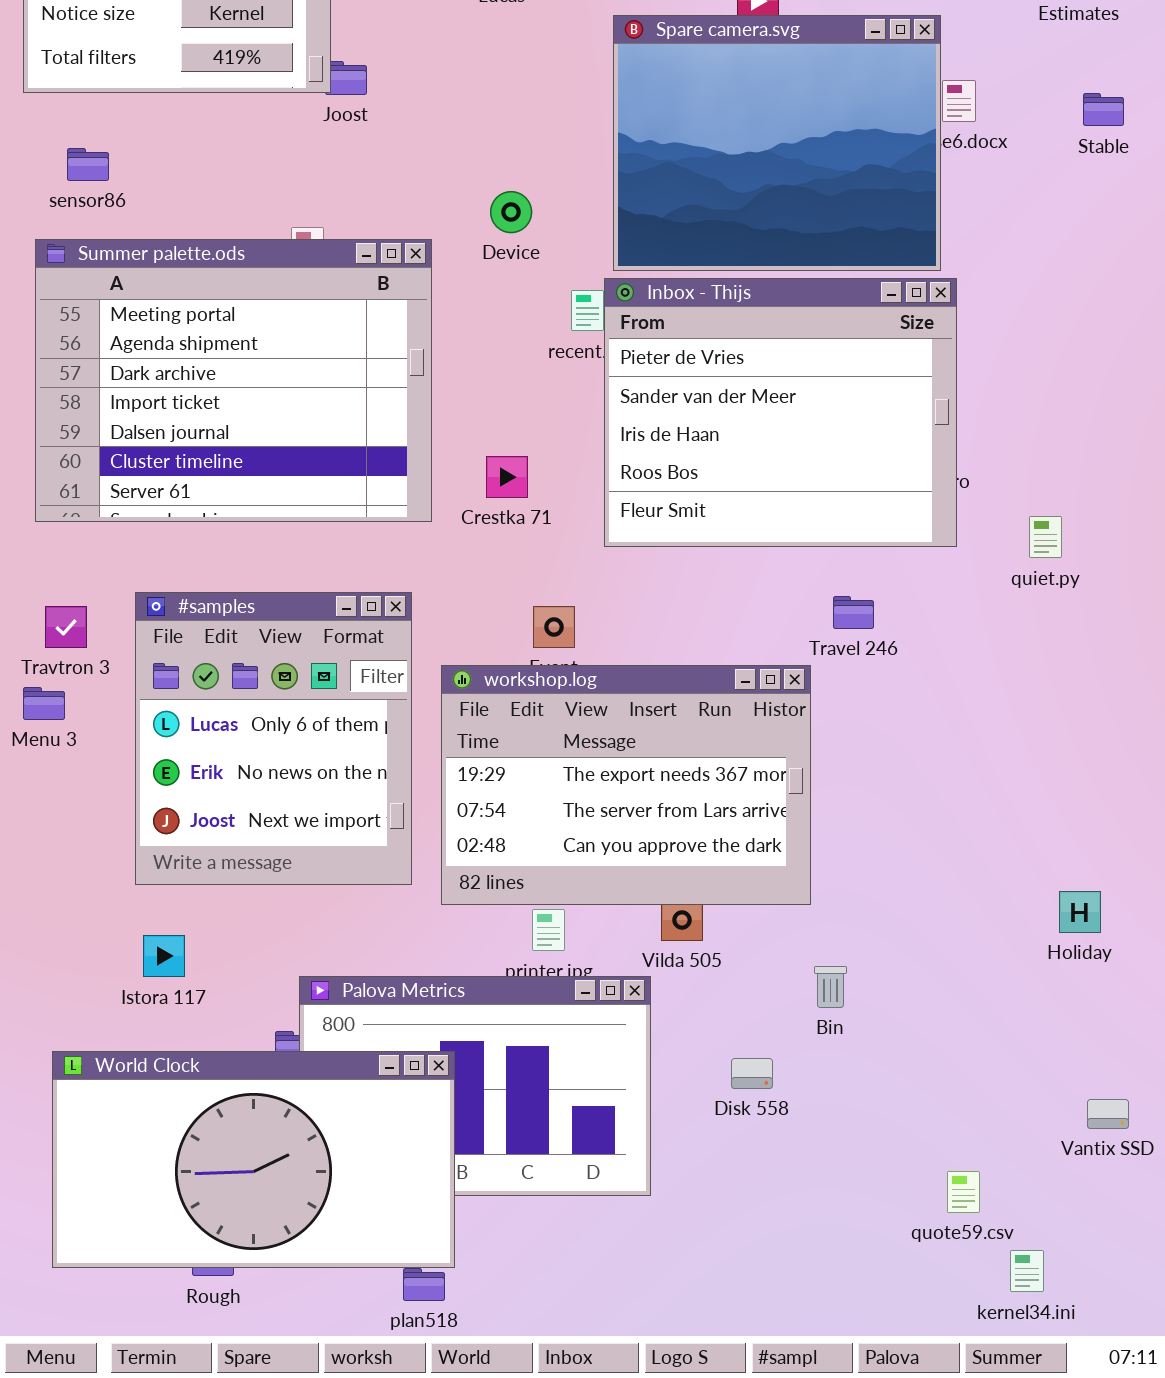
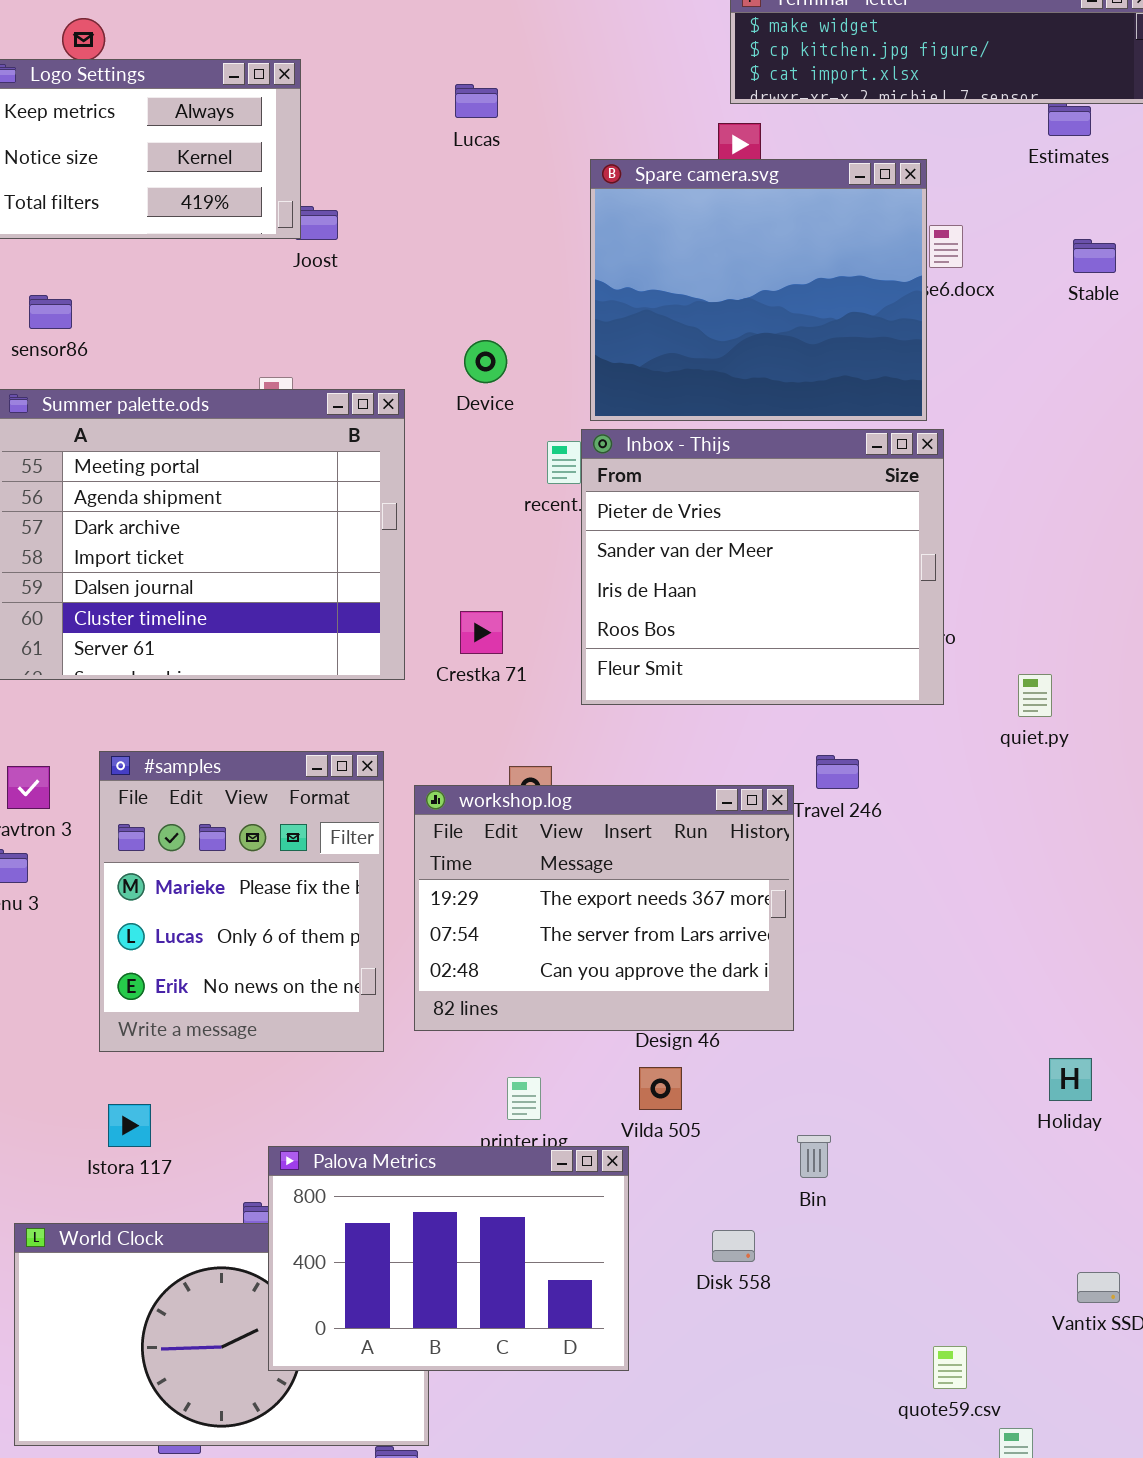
#samples: [135,592,412,885] -> [99,751,384,1052], scrolled up 1 row
workshop.log: [441,665,811,905] -> [414,785,794,1031], moved
Palova Metrics: [299,976,651,1196] -> [268,1146,629,1371], raised

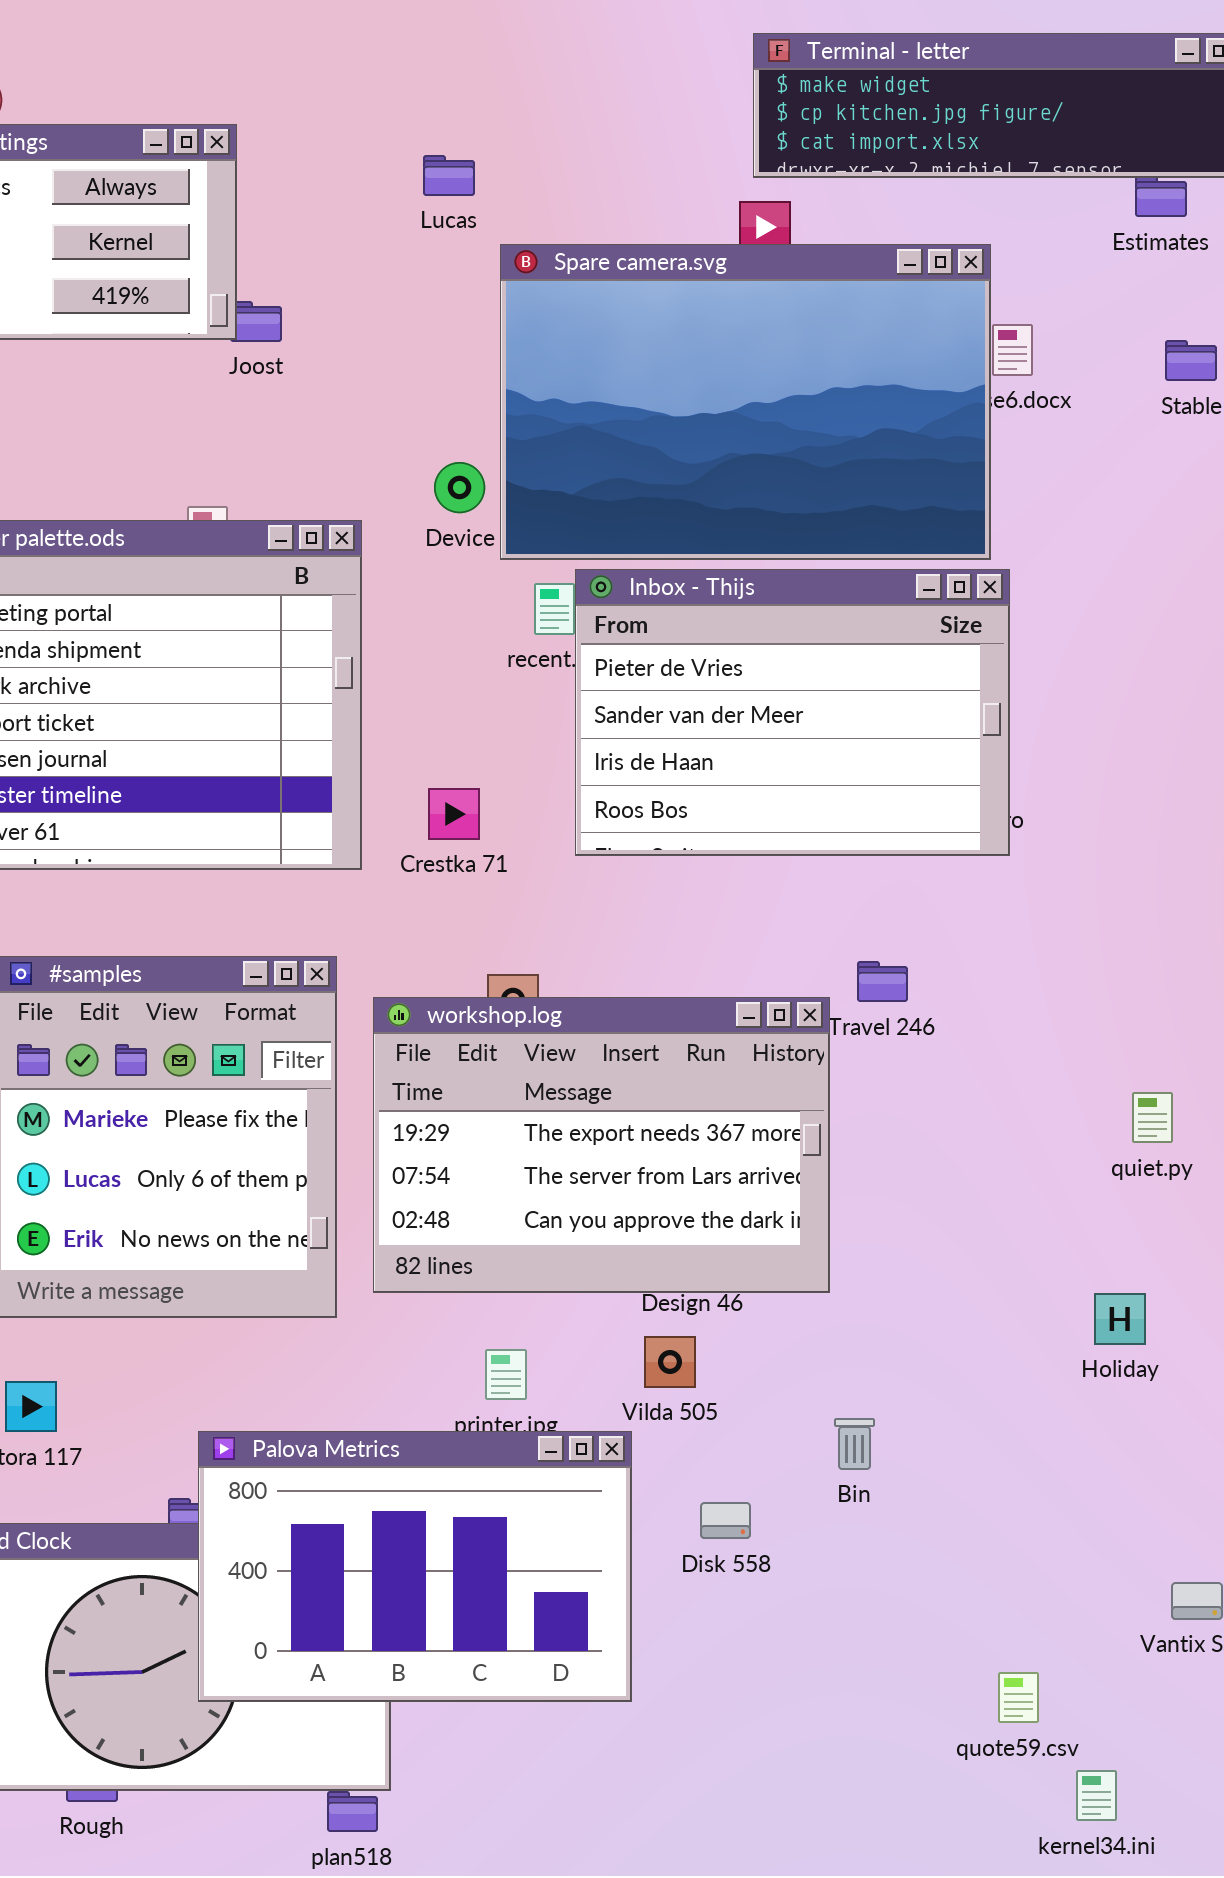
Spare camera.svg: [590,159,927,421] -> [500,244,991,560], resized
Inbox - Thijs: [581,429,944,705] -> [575,569,1010,856], resized
quiet.py: [1018,674,1052,717] -> [1132,1092,1173,1143], moved
Holiday: [1049,1058,1092,1101] -> [1094,1293,1146,1345], moved
Disk 558: [712,1230,755,1262] -> [700,1502,751,1539], moved

